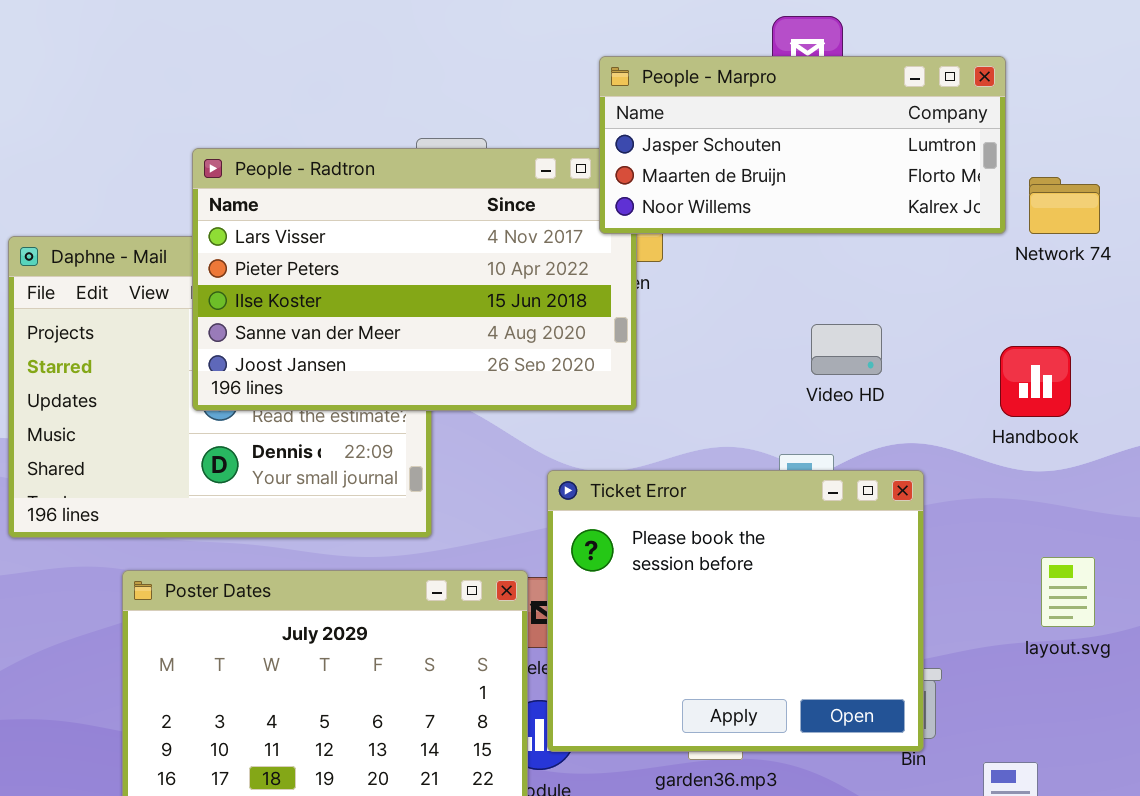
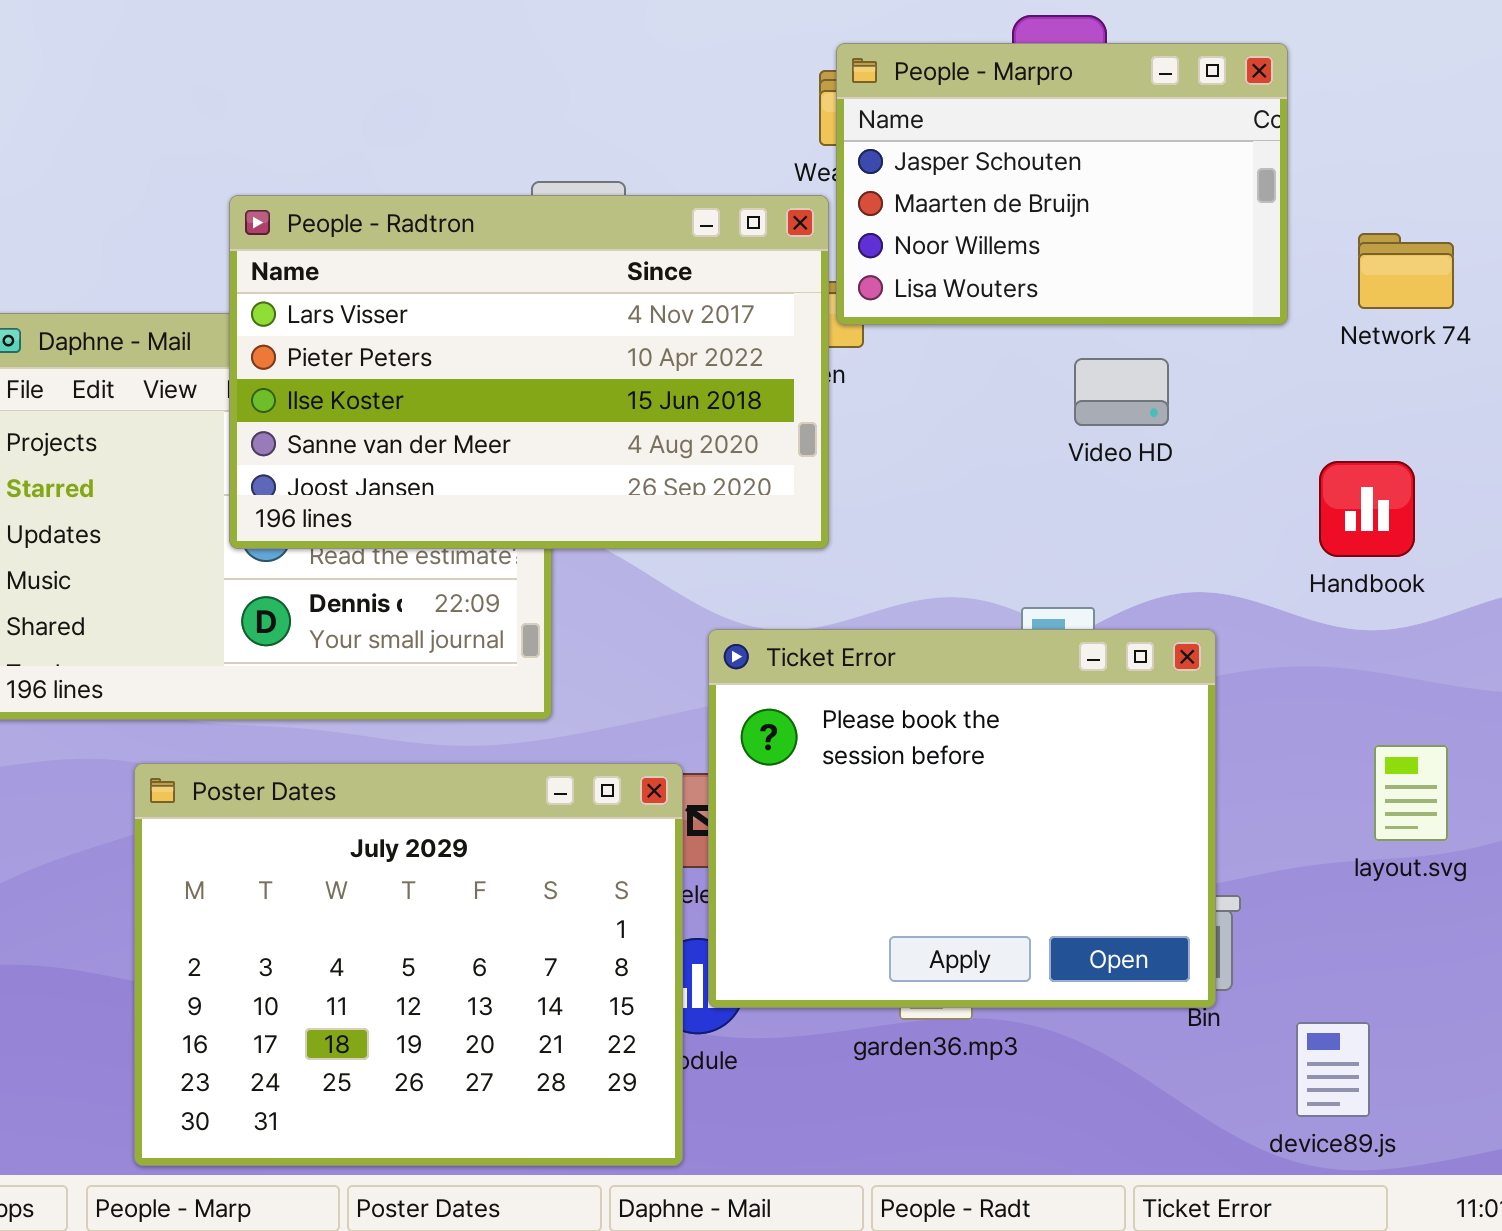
People - Marpro: [599,56,1006,234] -> [836,43,1288,325], moved, resized
Video HD: [811,324,882,375] -> [1074,358,1169,426], moved

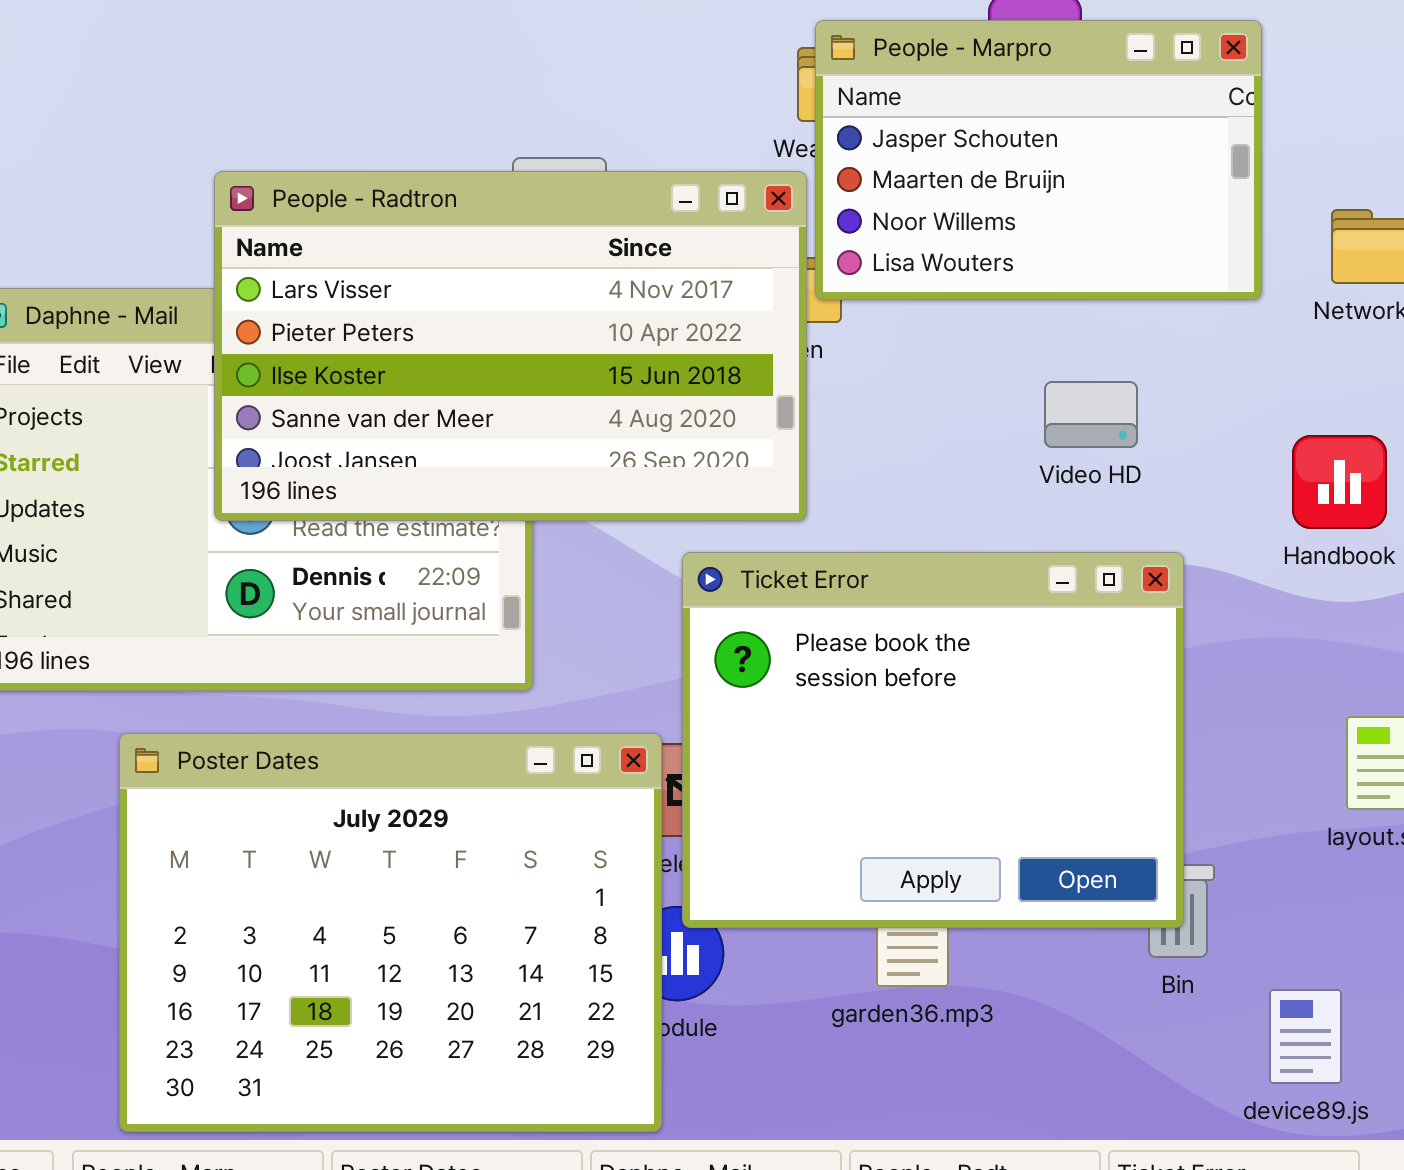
Video HD: [1074,358,1169,426] -> [1044,381,1138,448], moved
Ticket Error: [708,629,1216,1008] -> [682,552,1184,928], moved

